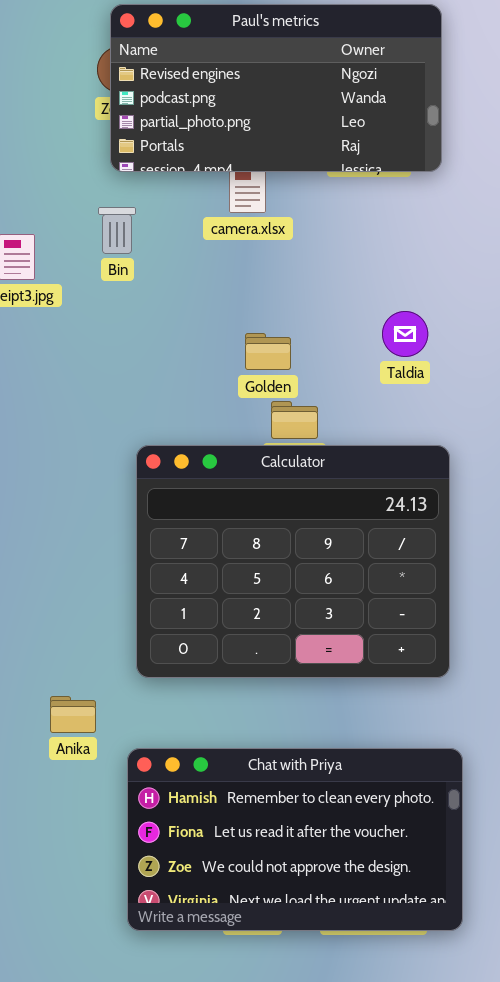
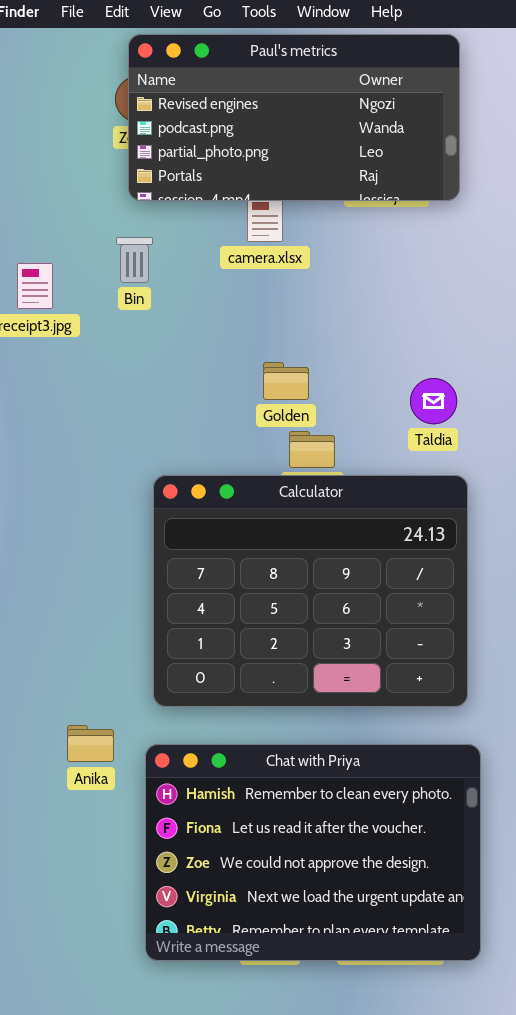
Taldia: [382,311,428,357] -> [410,378,457,424], moved
Chat with Priya: [127,748,463,931] -> [145,744,481,961], resized

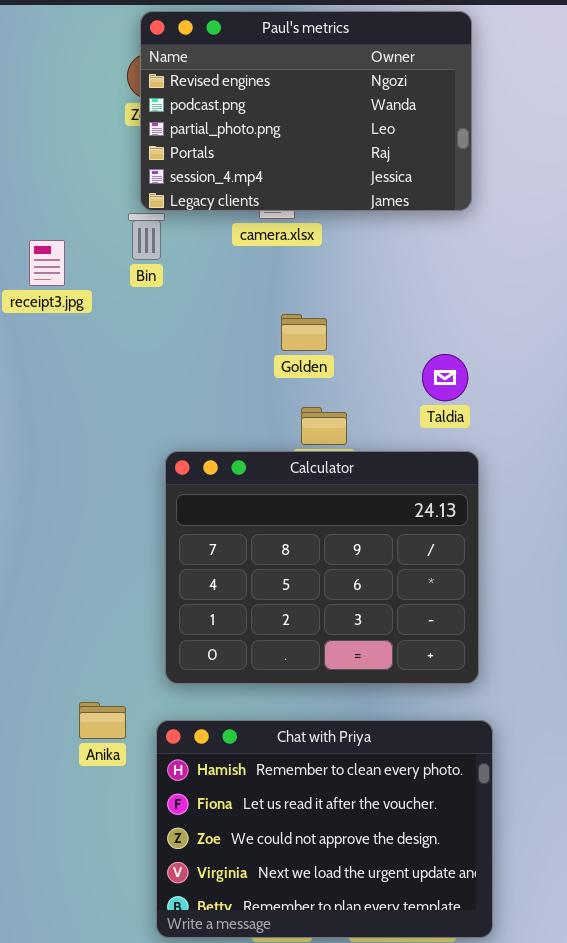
Paul's metrics: [128,34,460,201] -> [140,11,472,211], resized
Golden: [263,362,309,400] -> [281,314,327,351], moved

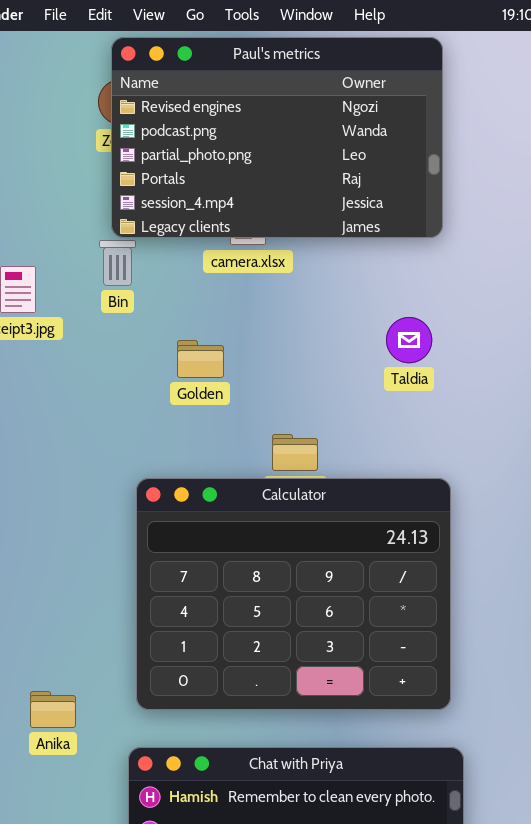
Golden: [281,314,327,351] -> [177,340,224,378], moved
Taldia: [422,354,468,401] -> [386,317,432,363], moved
Anika: [79,702,126,739] -> [30,691,76,728], moved

